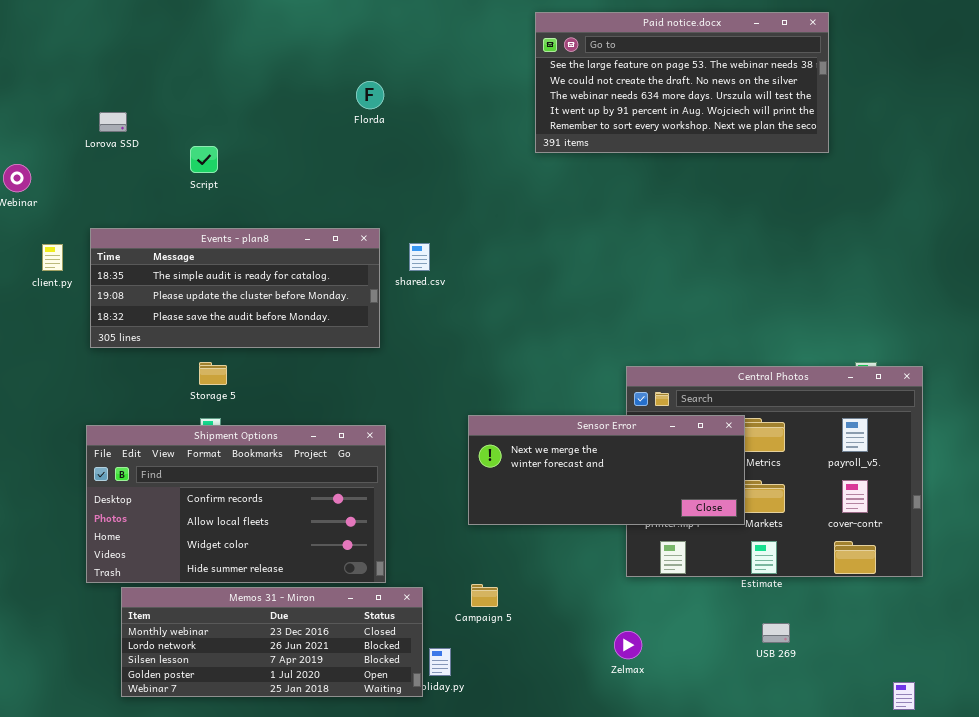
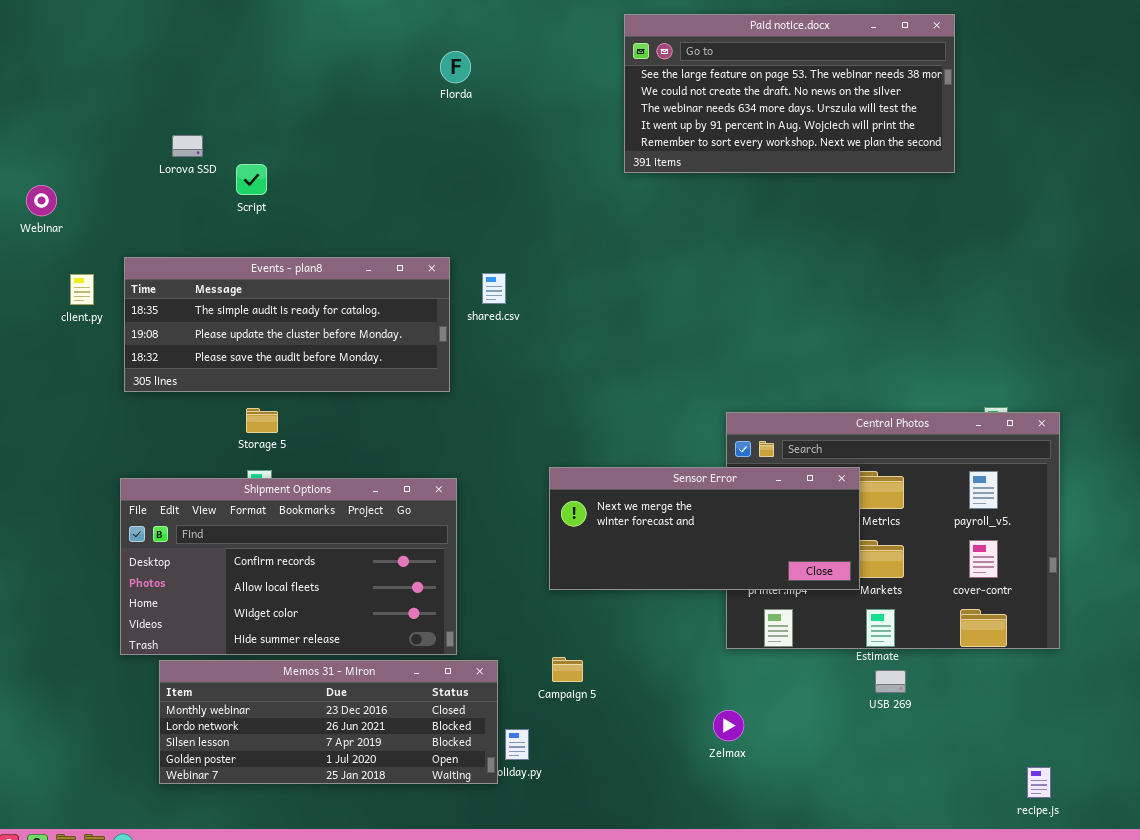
Florda: [356,81,384,109] -> [440,51,471,83], moved
Lorova SSD: [99,112,127,132] -> [172,135,203,157], moved
USB 269: [762,623,790,643] -> [875,670,906,693], moved

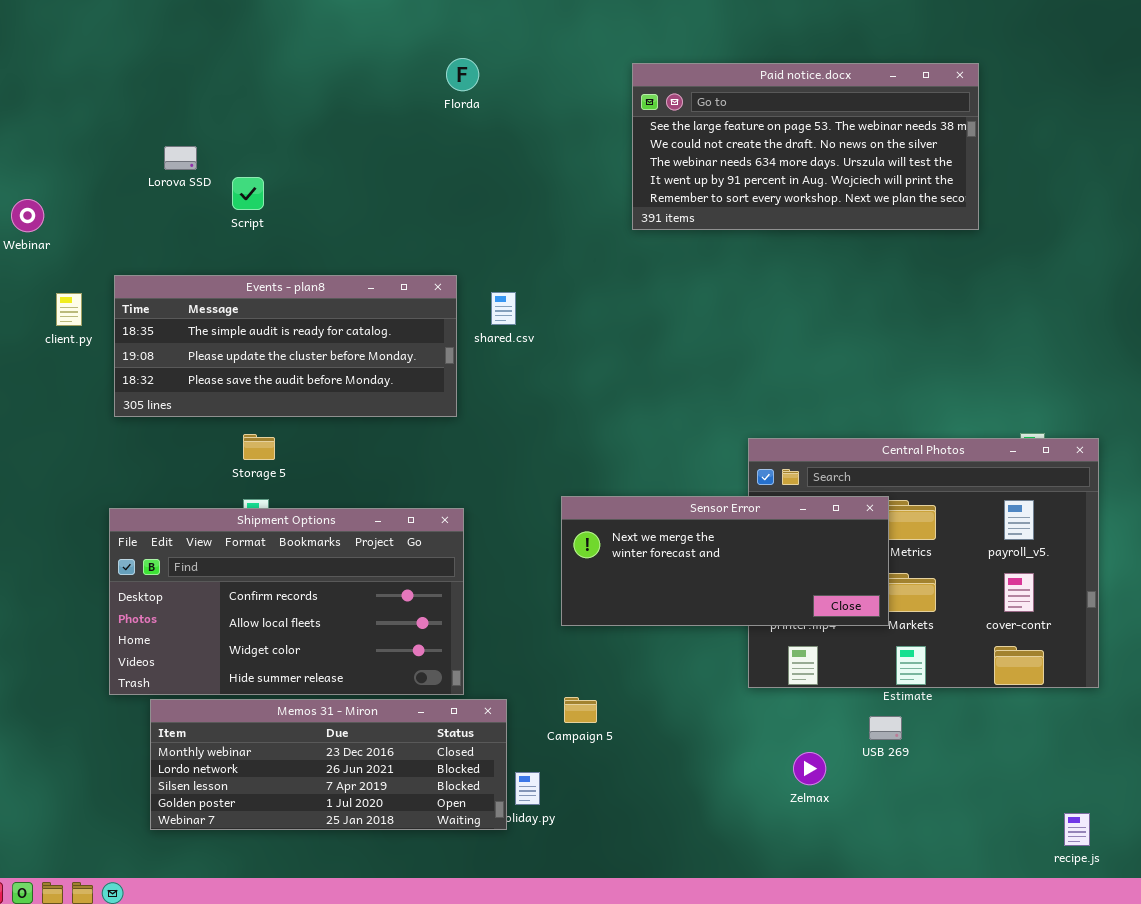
Paid notice.docx: [624,14,955,173] -> [632,63,979,230], moved
USB 269: [875,670,906,693] -> [869,716,902,740], moved
Zelmax: [713,710,744,741] -> [793,752,826,785], moved

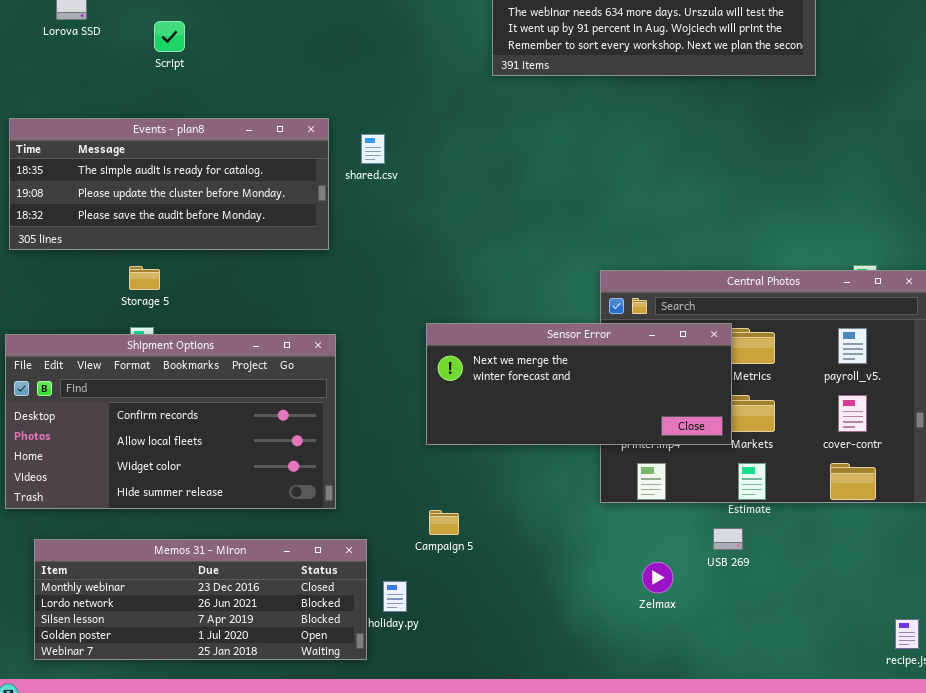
Script: [232,177,264,210] -> [154,21,185,52], moved
Memos 31 - Miron: [150,699,507,830] -> [34,539,367,660], moved

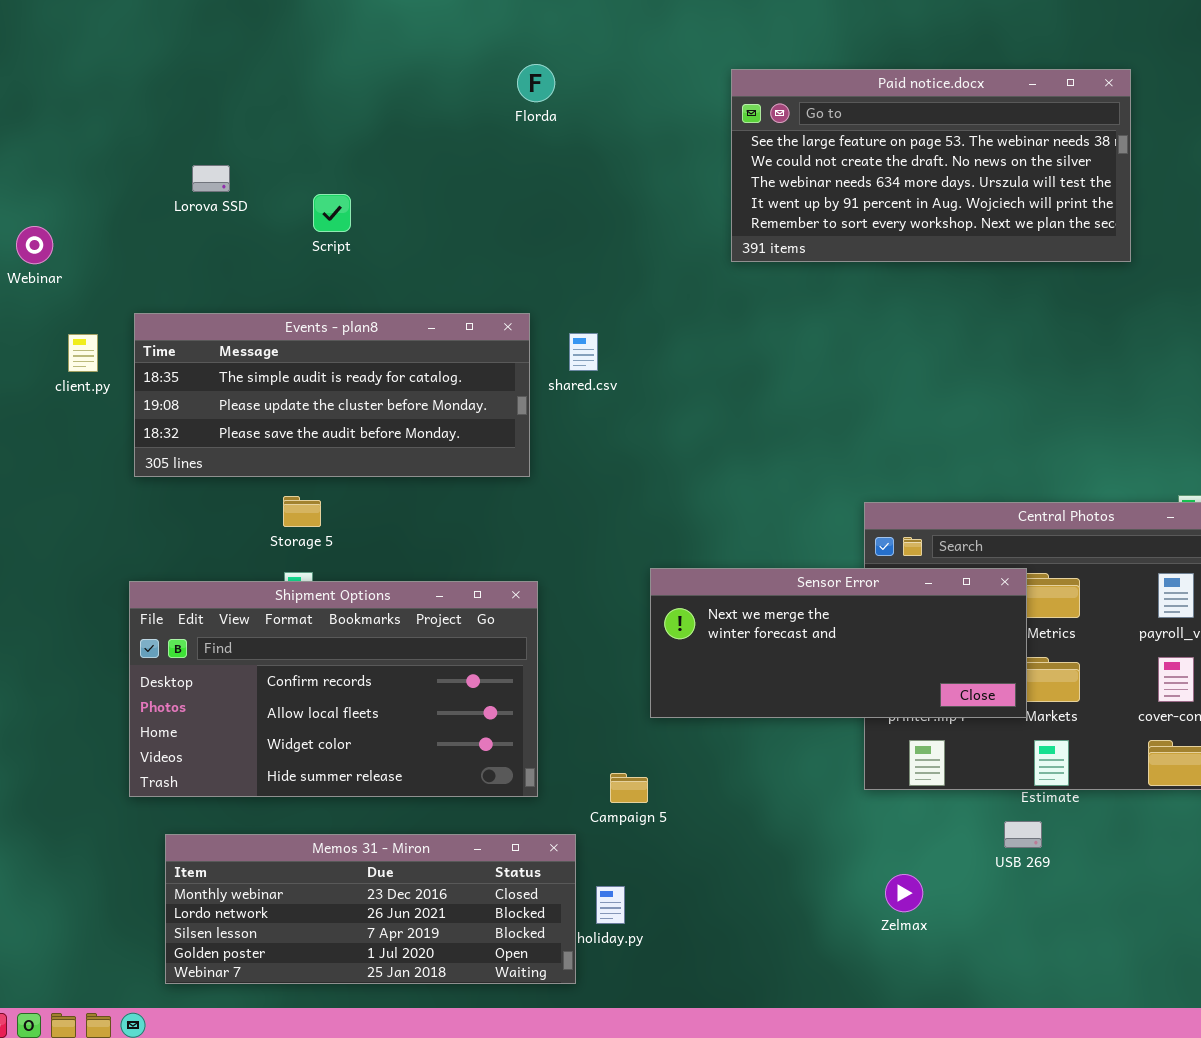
Campaign 5: [429,510,459,535] -> [610,773,648,803], moved
Zelmax: [642,562,673,593] -> [885,874,923,912], moved

